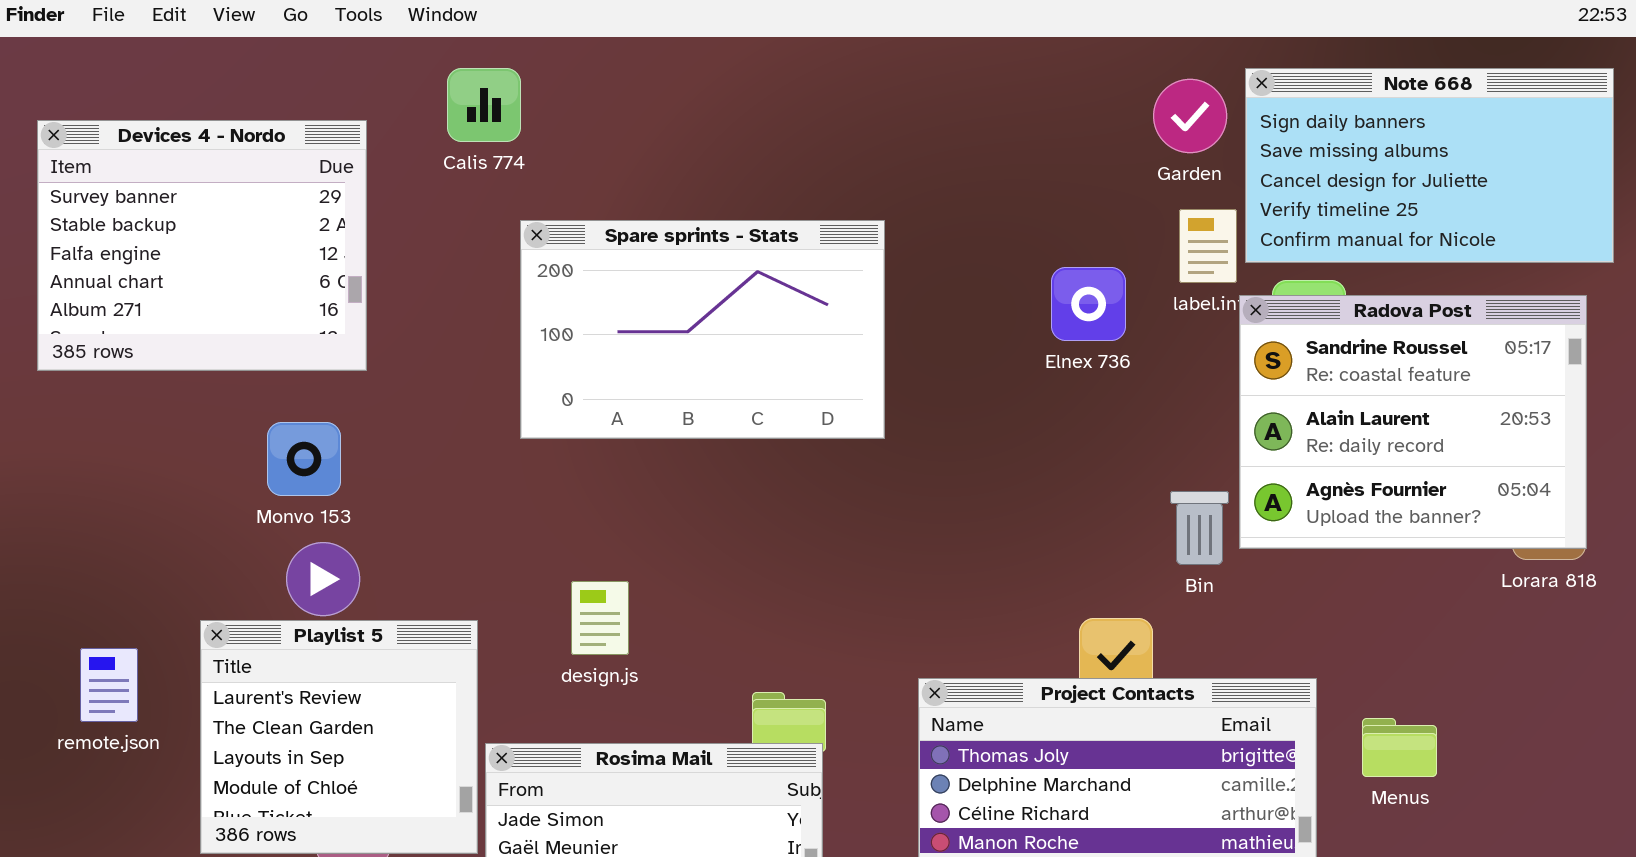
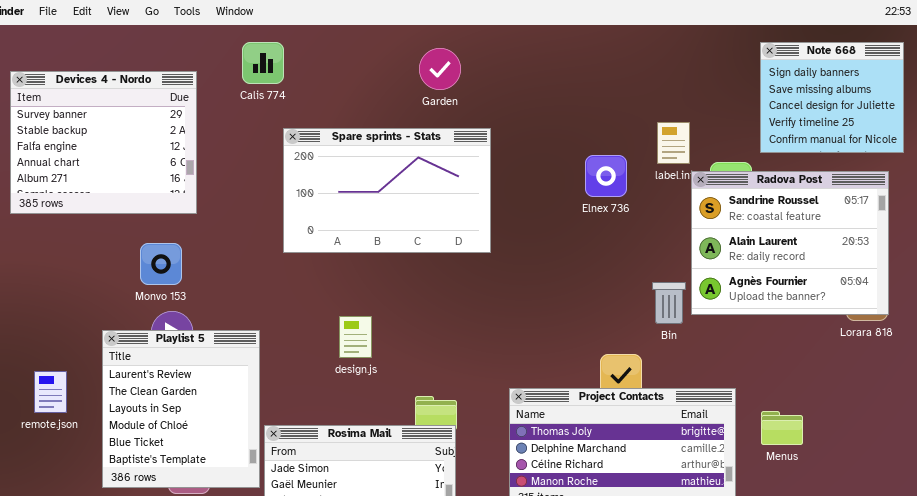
Note 668: [1245,68,1614,263] -> [760,42,904,153], resized
Garden: [1153,79,1227,153] -> [419,48,461,90], moved
design.js: [571,581,629,655] -> [339,316,372,358], moved
Playlist 5: [200,620,478,854] -> [102,330,260,488], resized

